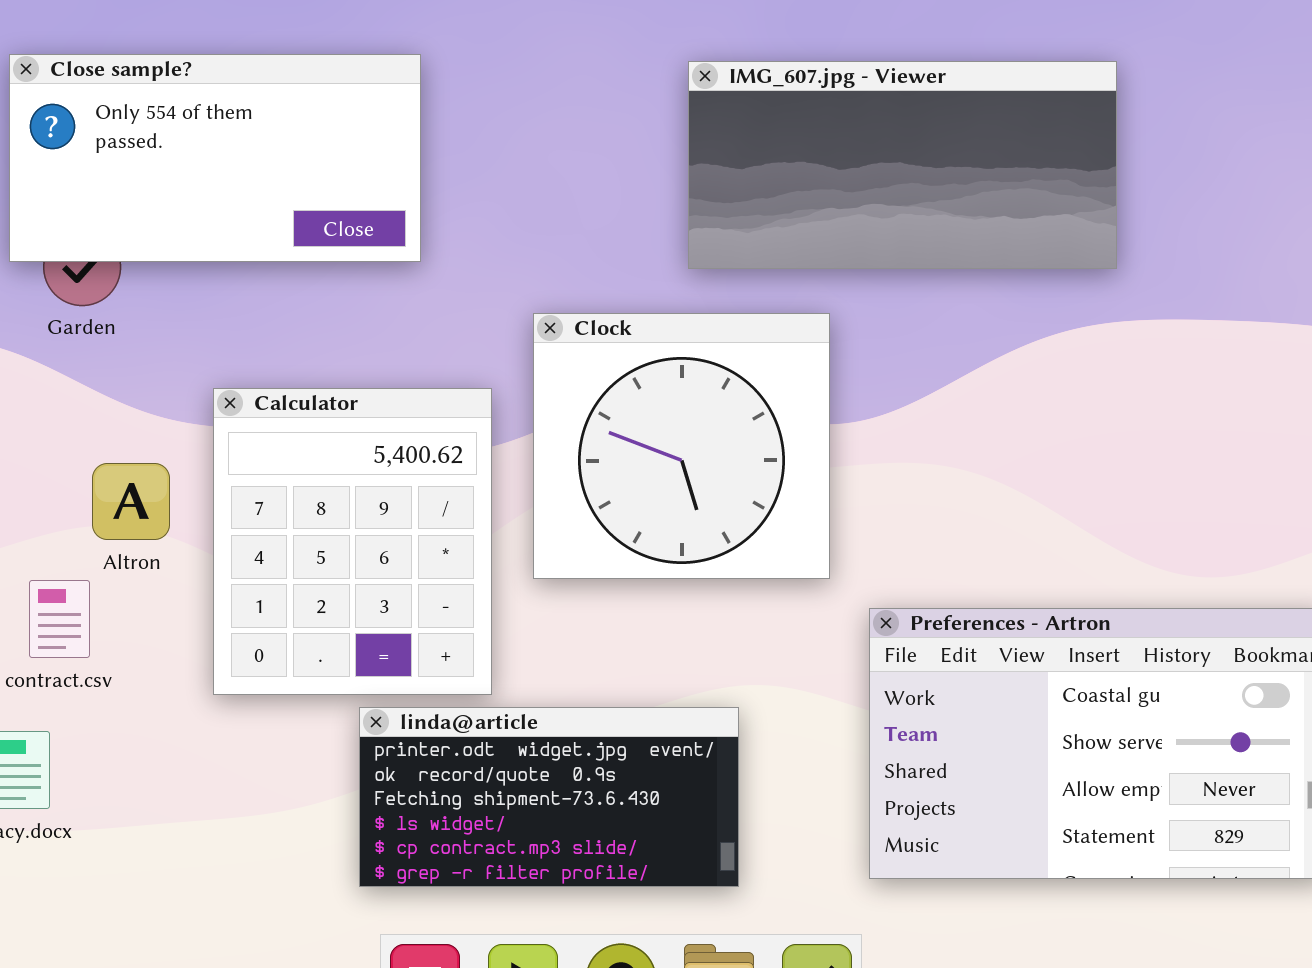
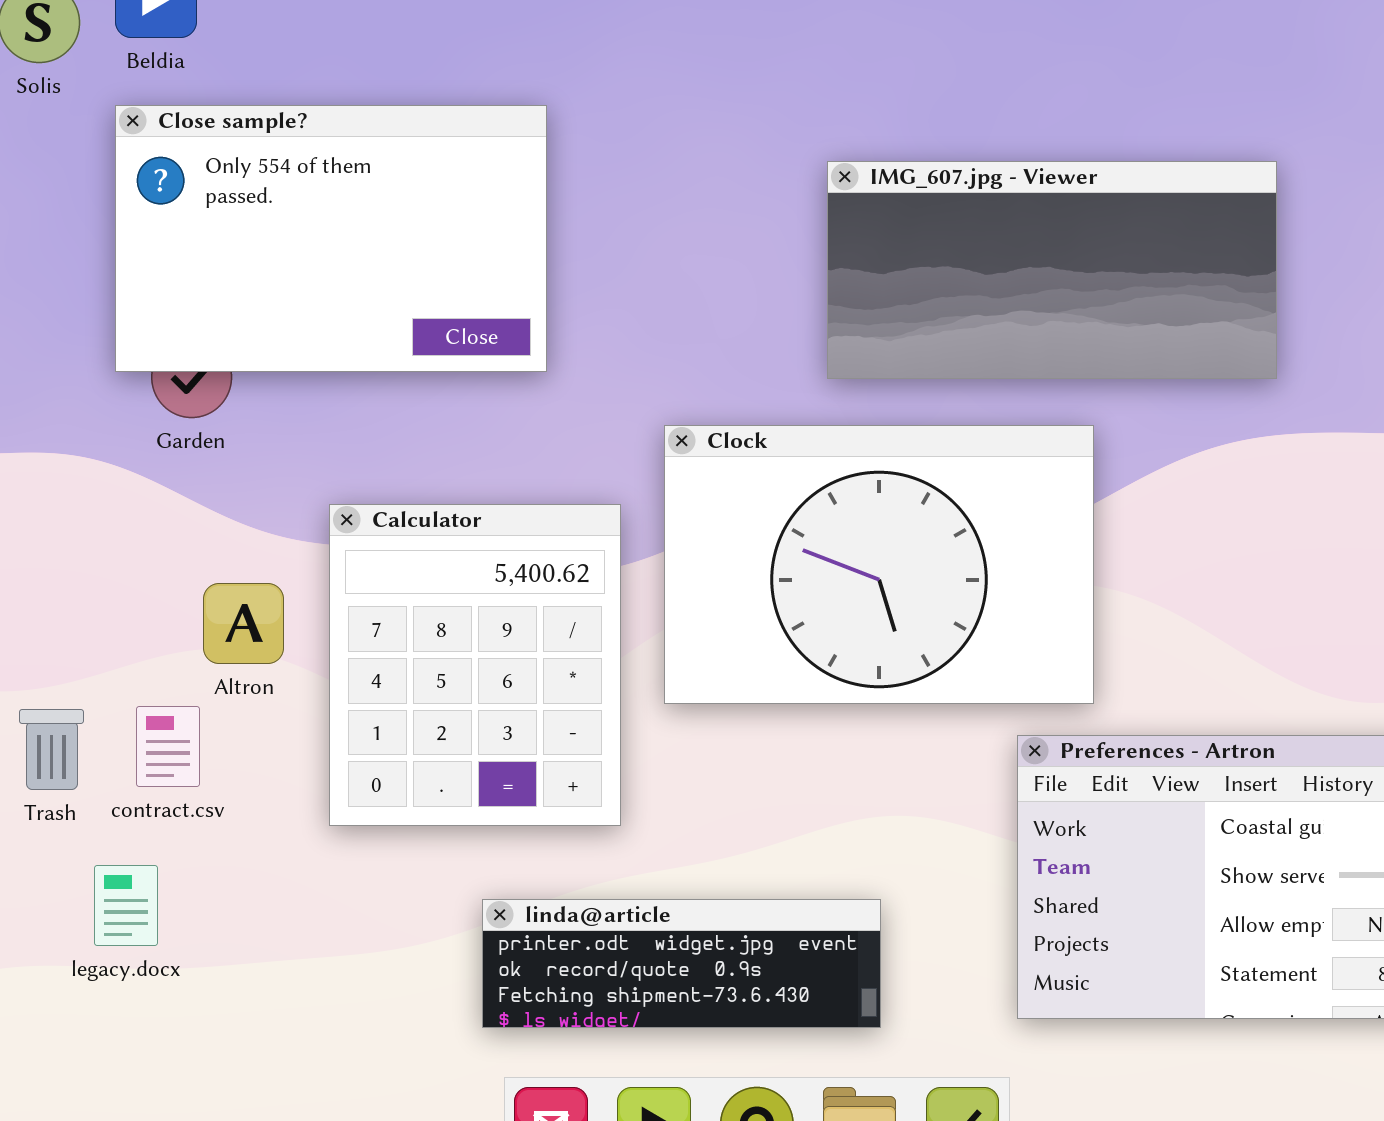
Close sample?: [9,54,421,262] -> [115,105,547,372], resized
Clock: [533,313,830,579] -> [664,425,1094,704], resized
linda@article: [359,707,739,887] -> [482,899,881,1028], resized

